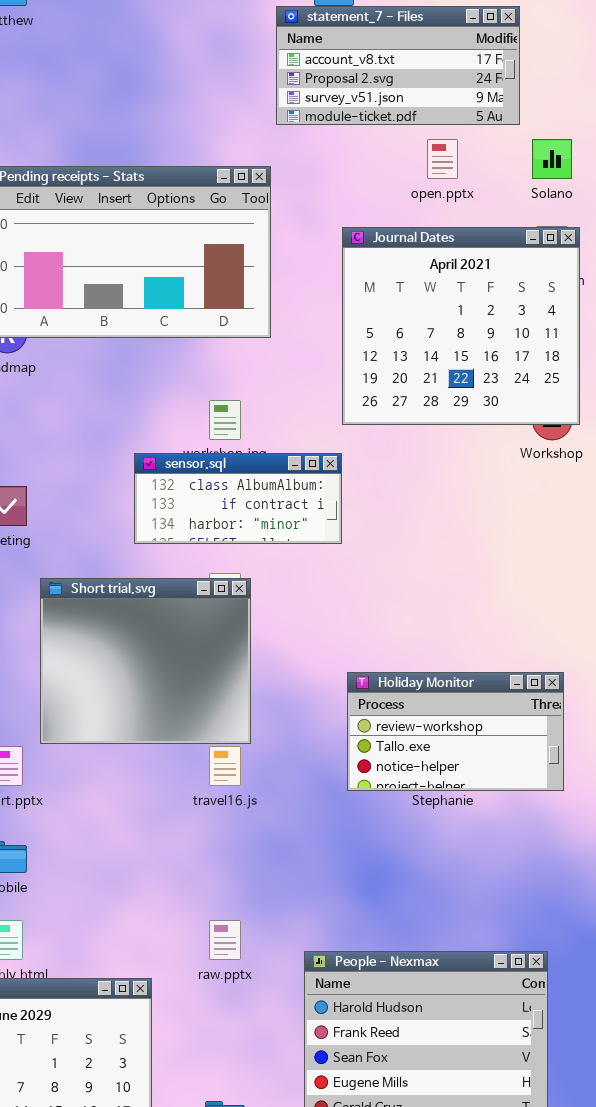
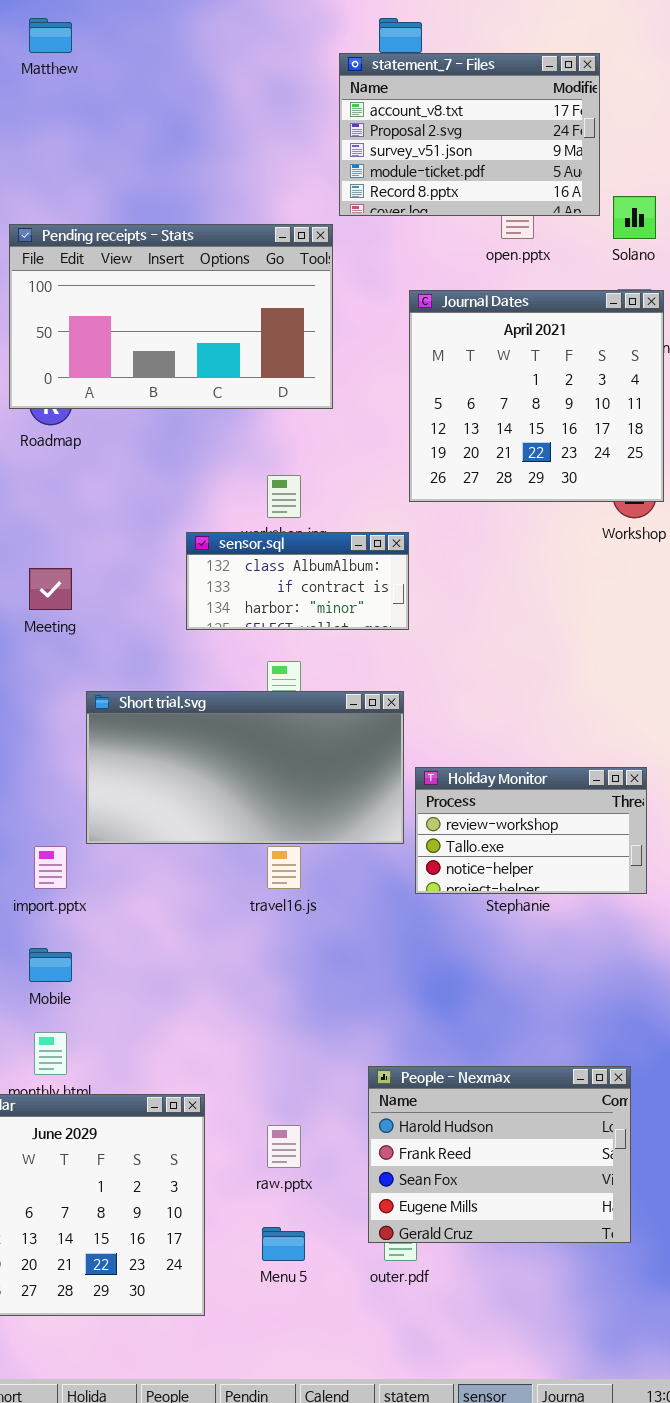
statement_7 - Files: [276,6,520,125] -> [339,53,600,216], resized
Short trial.svg: [40,578,251,744] -> [86,691,404,844], resized
raw.pptx: [209,920,241,960] -> [267,1125,301,1168], moved

